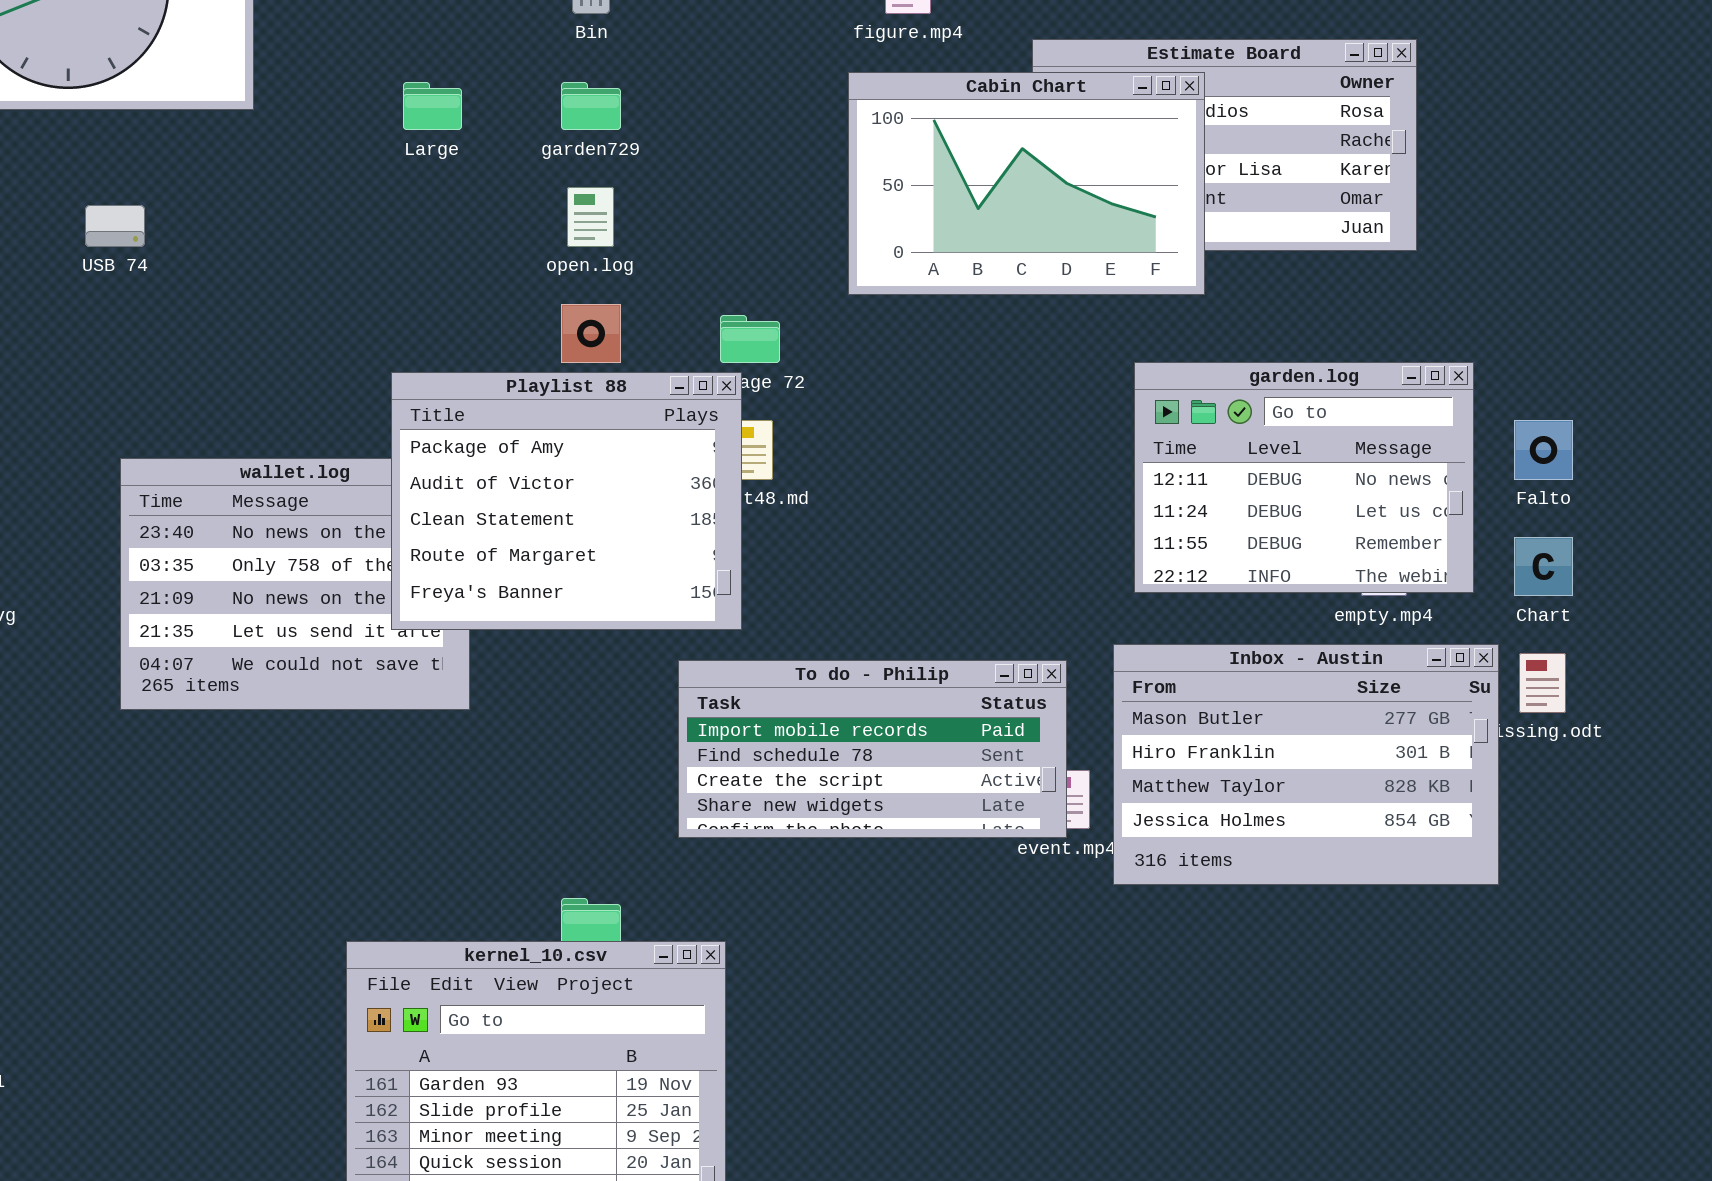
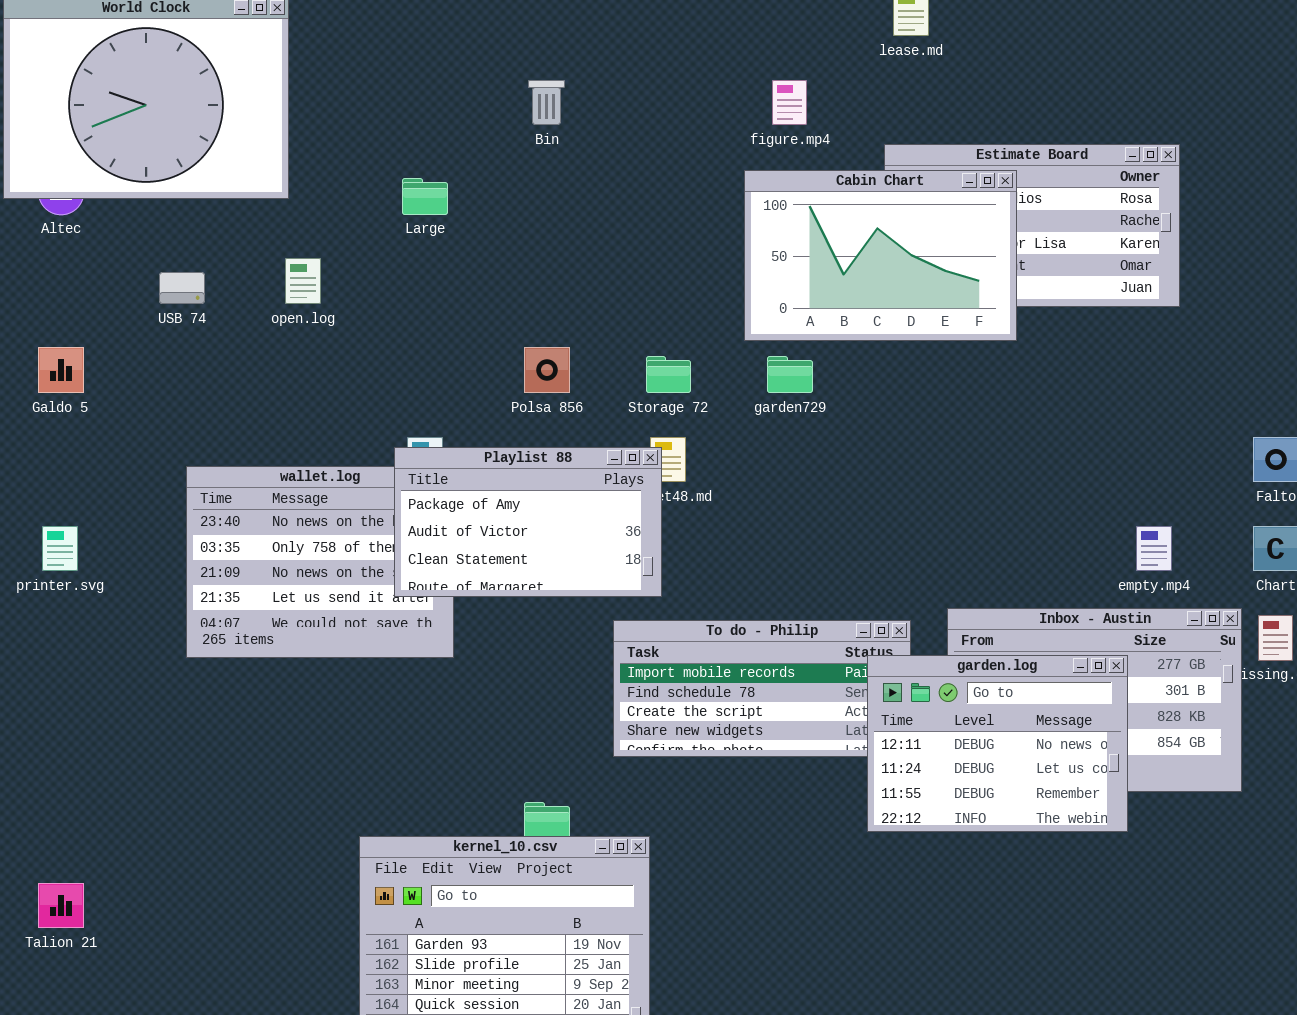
garden729: [561,82,621,130] -> [767,356,813,393], moved
open.log: [567,187,614,247] -> [285,258,321,304], moved
garden.log: [1134,362,1474,593] -> [867,655,1128,832], moved
Playlist 88: [391,372,742,630] -> [394,447,662,597], resized

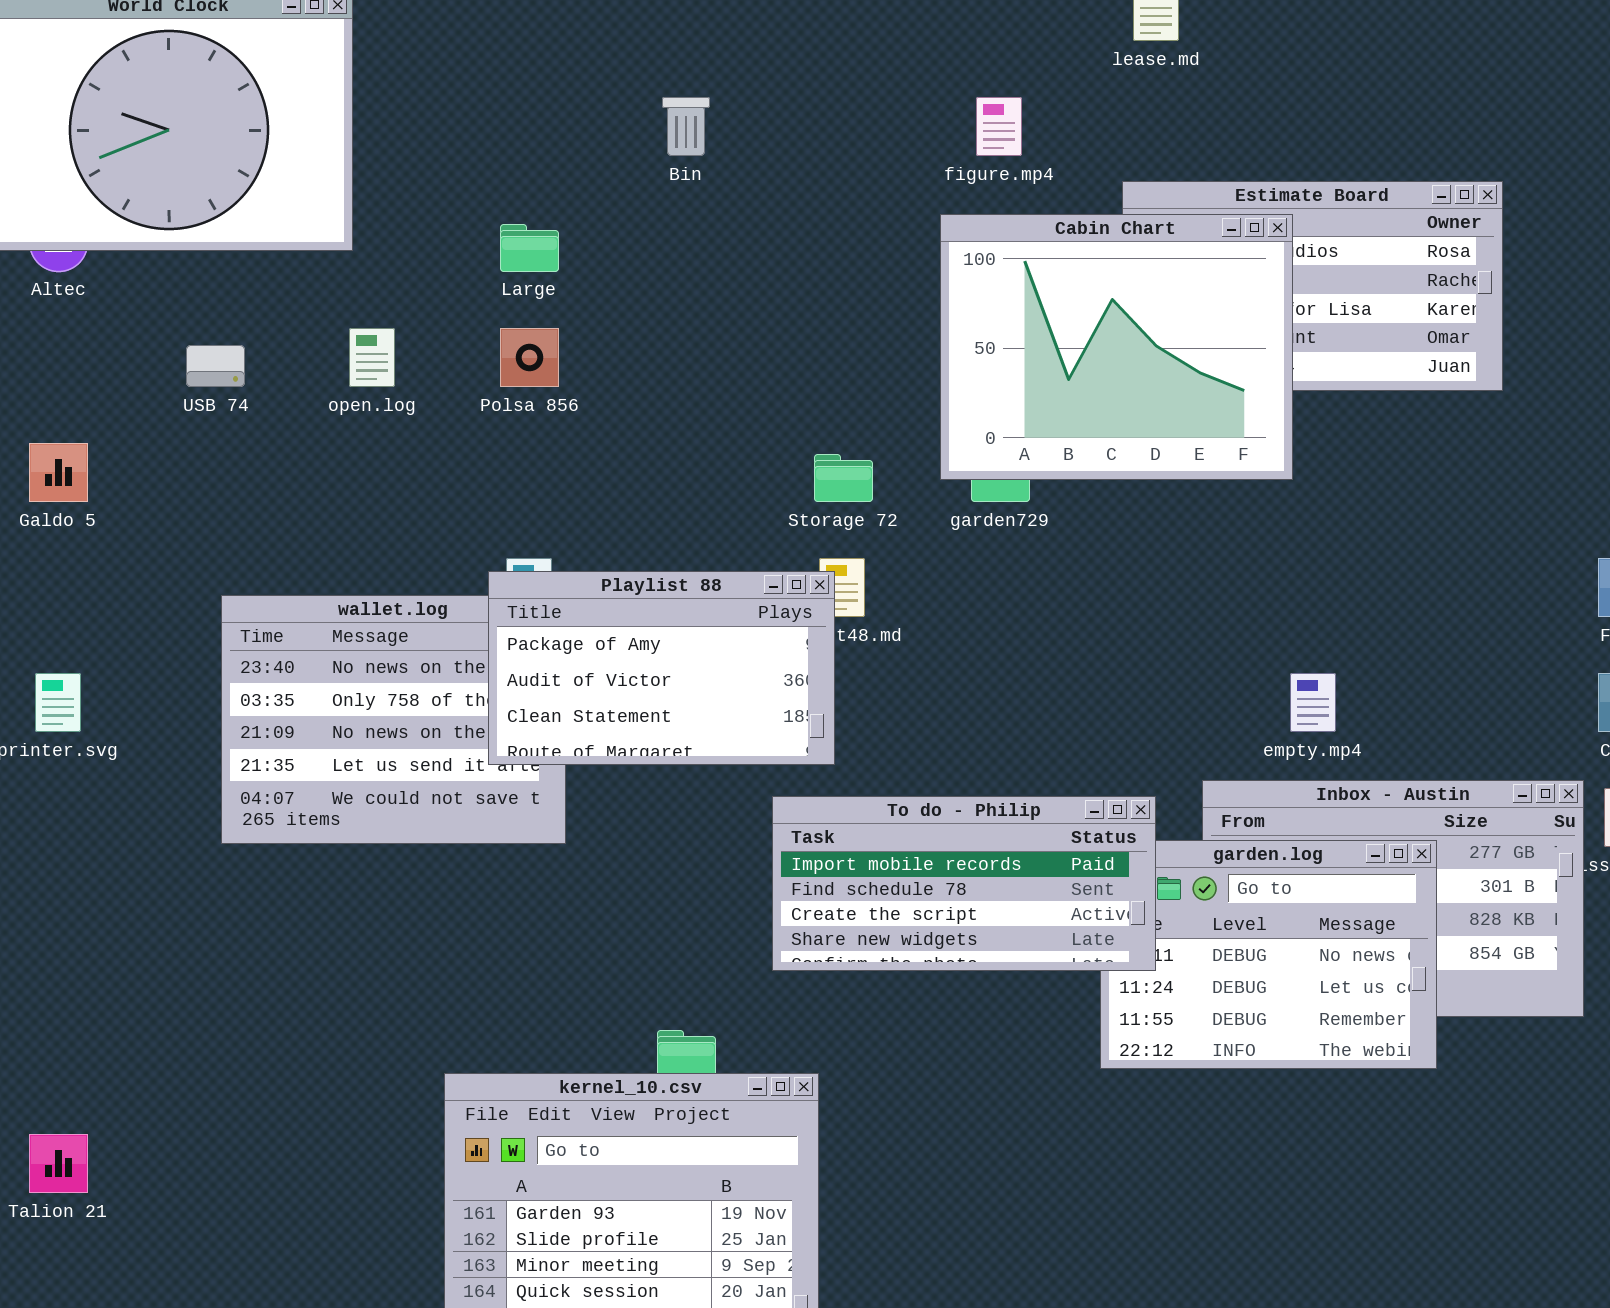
Cabin Chart: [744,170,1017,341] -> [940,214,1293,480], resized
Polsa 856: [524,347,570,393] -> [500,328,559,387], moved
empty.mp4: [1136,526,1172,571] -> [1290,673,1336,732], moved
To do - Philip: [613,620,911,757] -> [772,796,1156,971], raised

